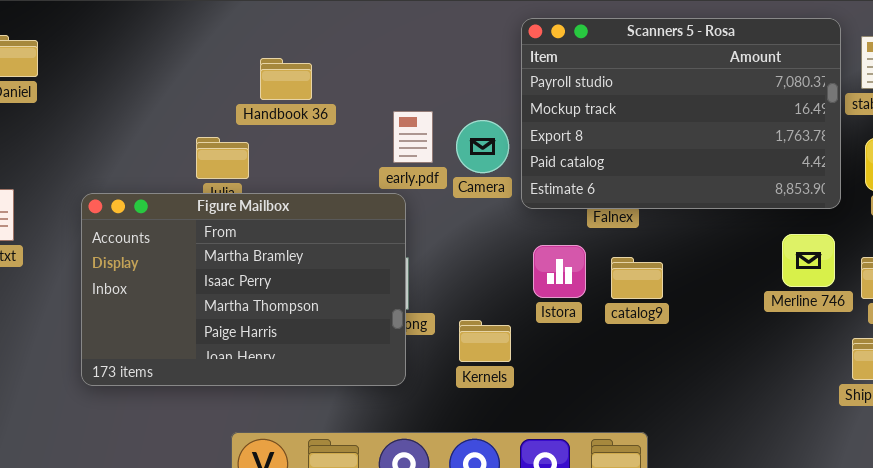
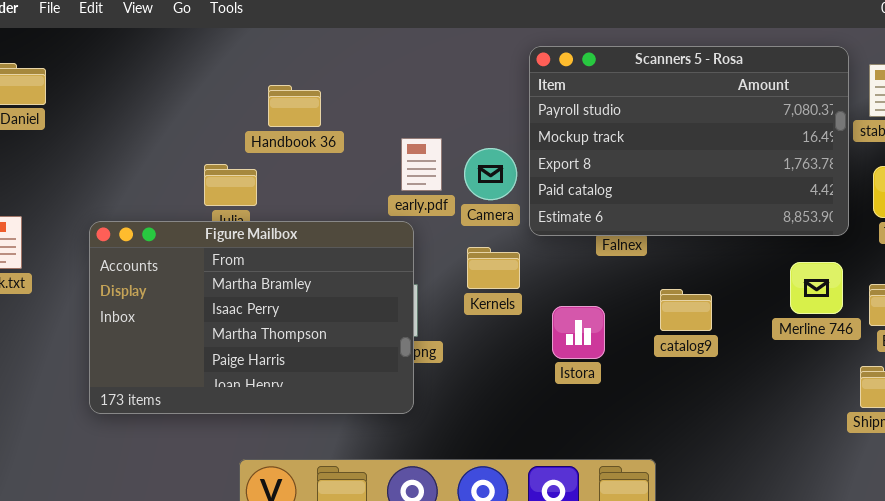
Istora: [533,245,586,298] -> [552,306,605,359], moved
catalog9: [611,257,663,299] -> [660,289,712,331], moved
Kernels: [459,320,511,362] -> [467,247,520,289], moved

